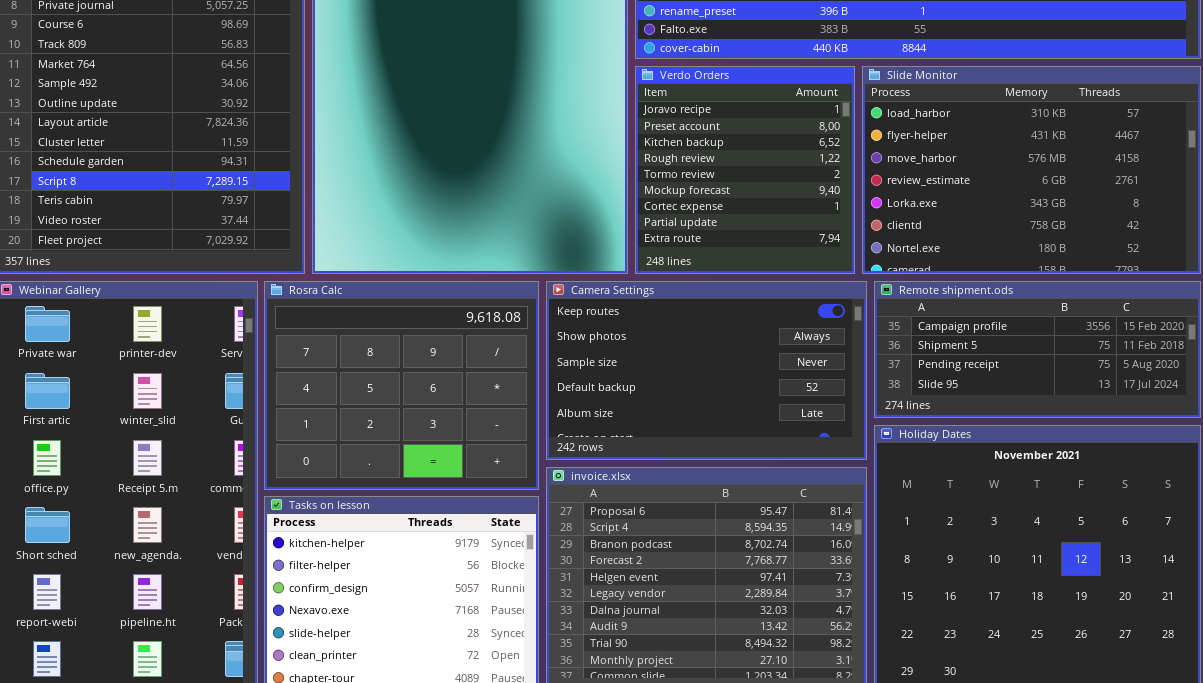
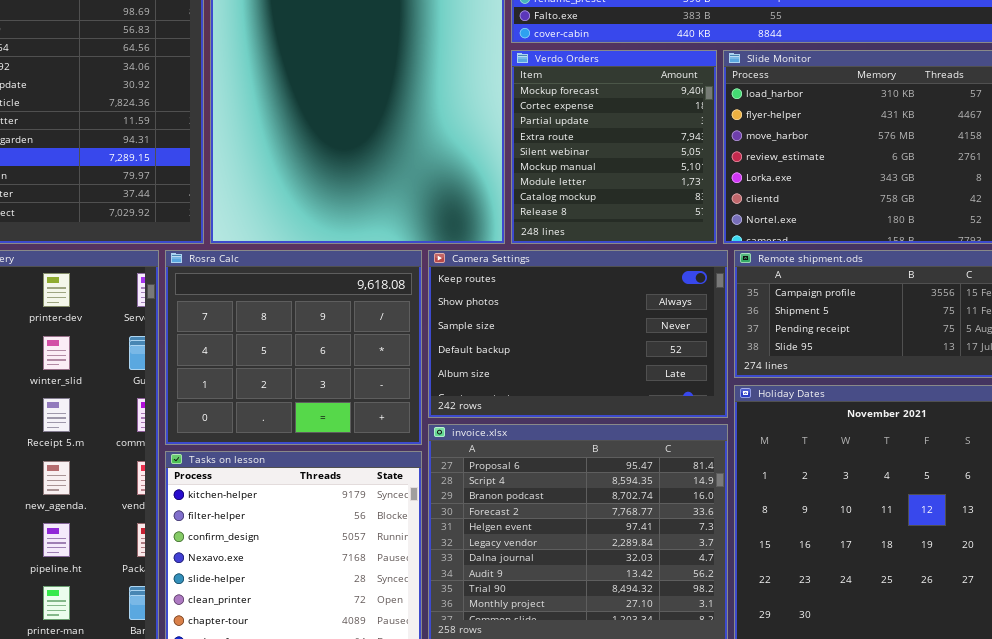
Verdo Orders: [635,66,855,274] -> [511,50,717,244], scrolled down 5 rows

